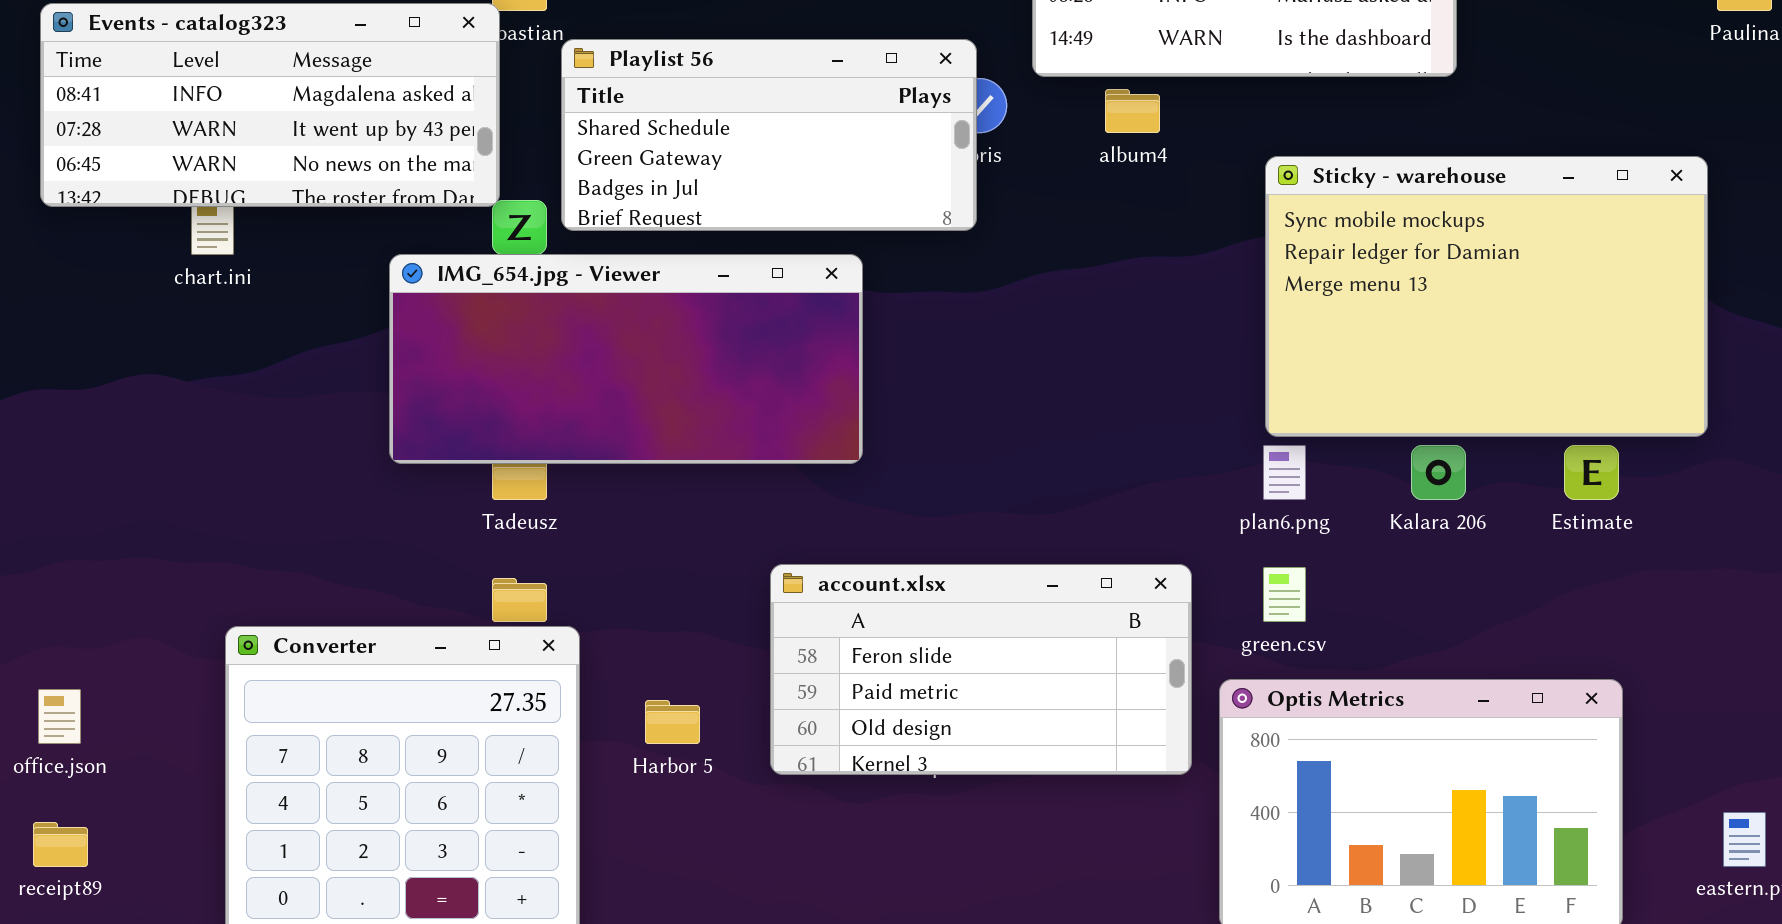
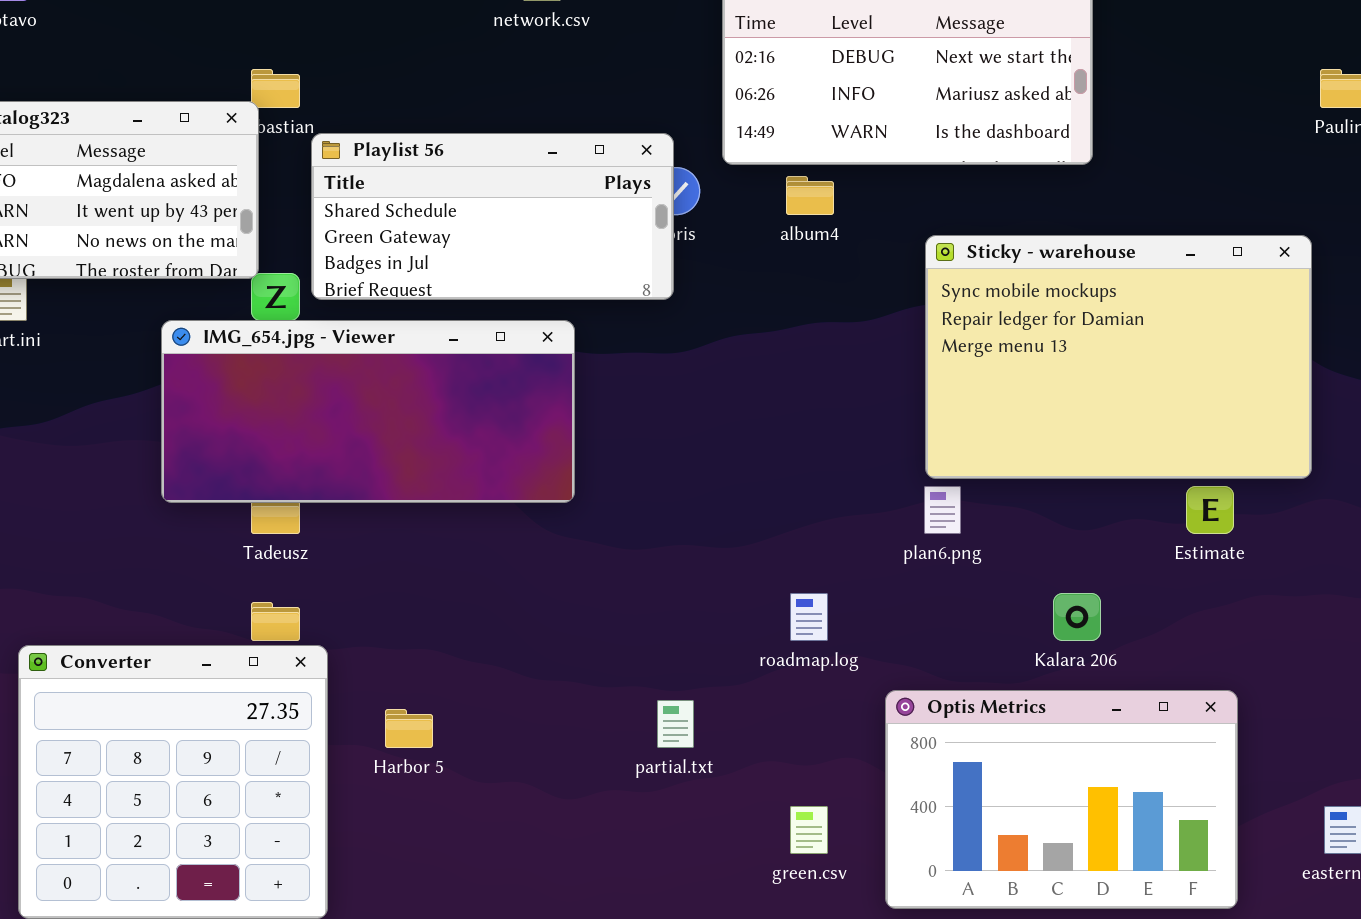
Kalara 206: [1411,445,1466,500] -> [1053,593,1101,641], moved
account.xlsx: [770,564,1192,775] -> none, closed
green.csv: [1263,567,1306,622] -> [790,806,828,854], moved

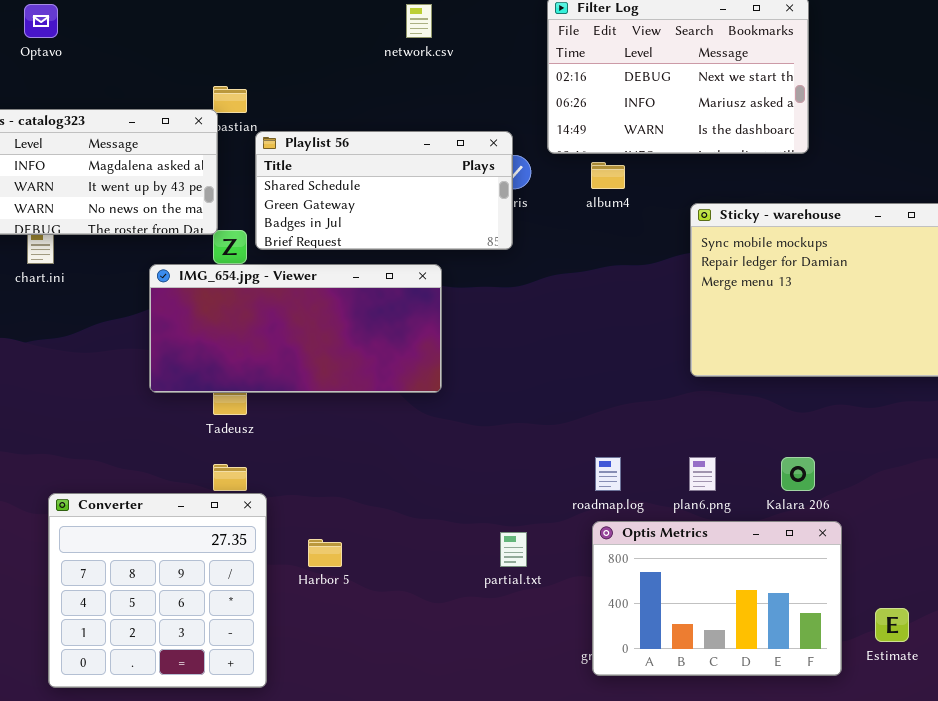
plan6.png: [924,486,961,534] -> [689,457,716,491], moved
Estimate: [1186,486,1234,534] -> [875,608,909,642], moved
Optis Metrics: [885,690,1238,909] -> [592,521,842,676], moved

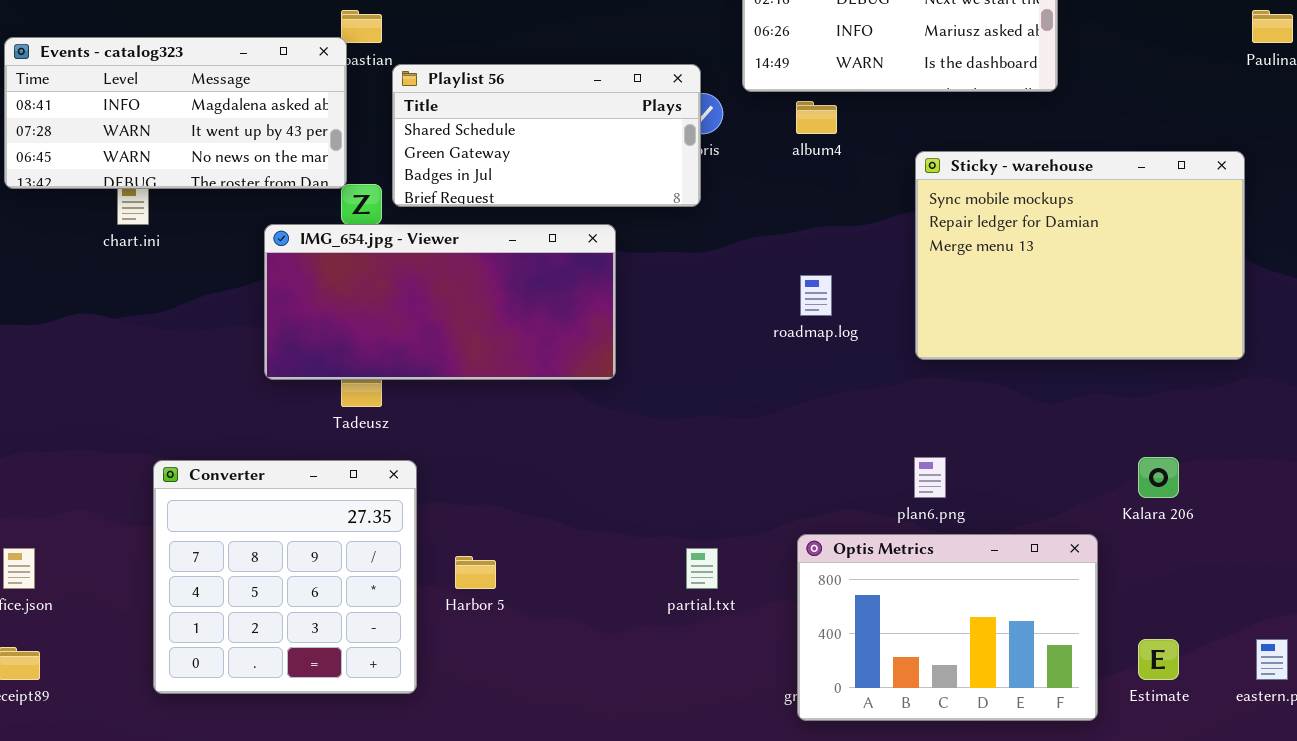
roadmap.log: [595,457,621,491] -> [800,275,832,316], moved
Kalara 206: [781,457,815,491] -> [1138,457,1179,498], moved
Converter: [48,493,267,688] -> [153,460,417,694], moved

